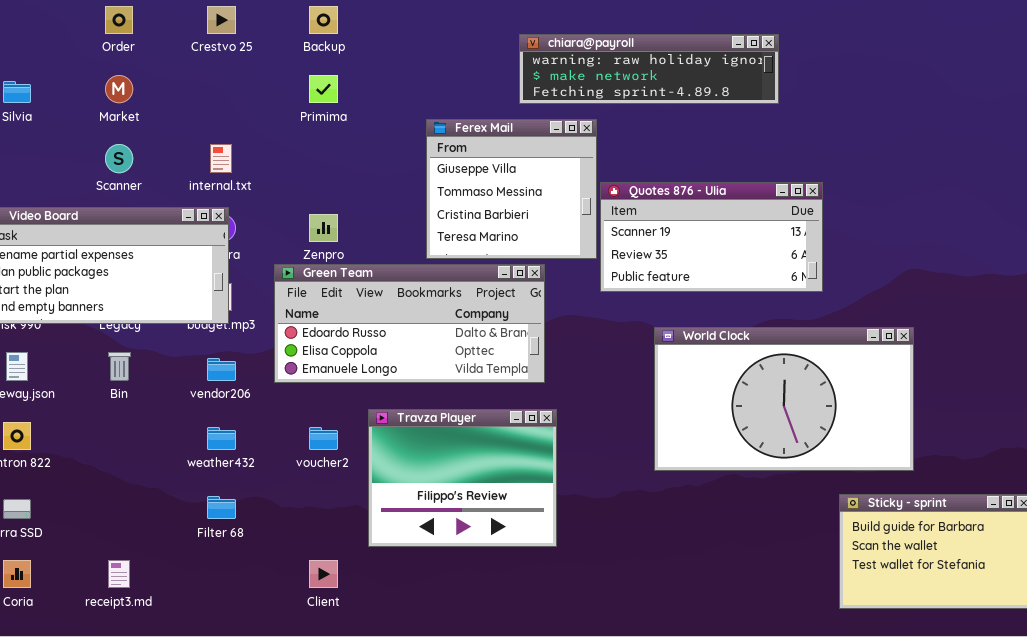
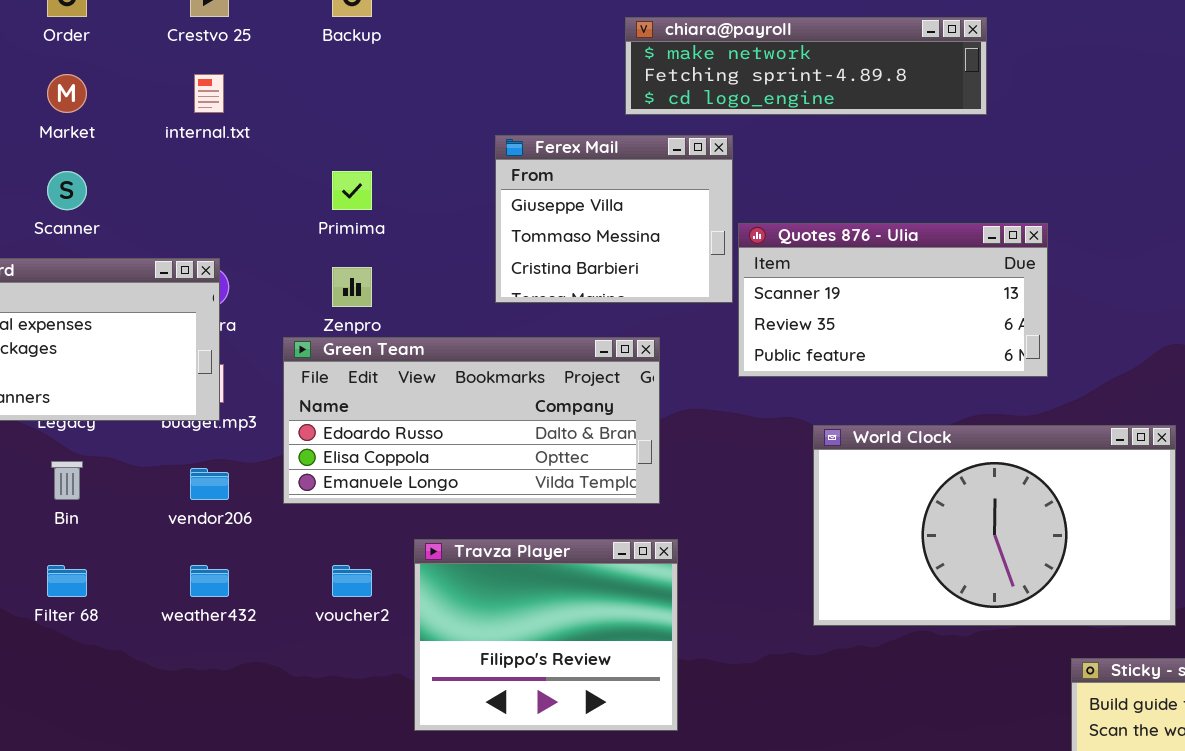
chiara@payroll: [519,34,779,104] -> [625,17,987,115], scrolled down 1 row
Primima: [309,75,338,103] -> [332,171,372,210], moved
Ferex Mail: [426,119,597,259] -> [495,135,733,303], resized
internal.txt: [210,144,232,173] -> [194,74,224,113], moved
Filter 68: [207,496,236,519] -> [47,565,87,597], moved

